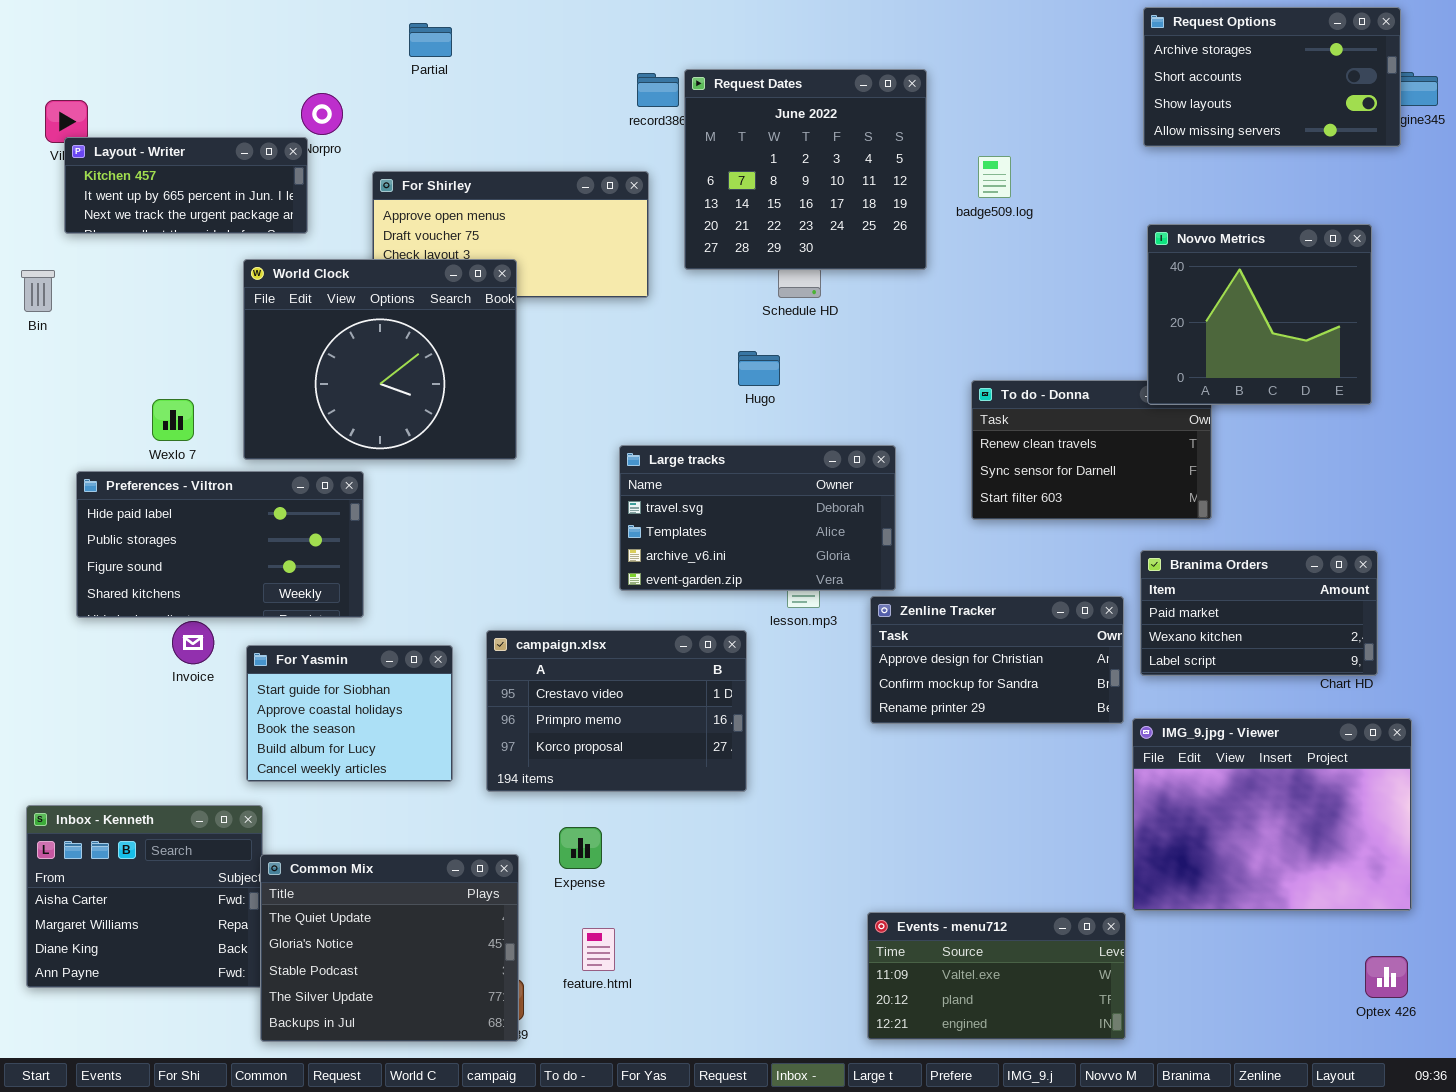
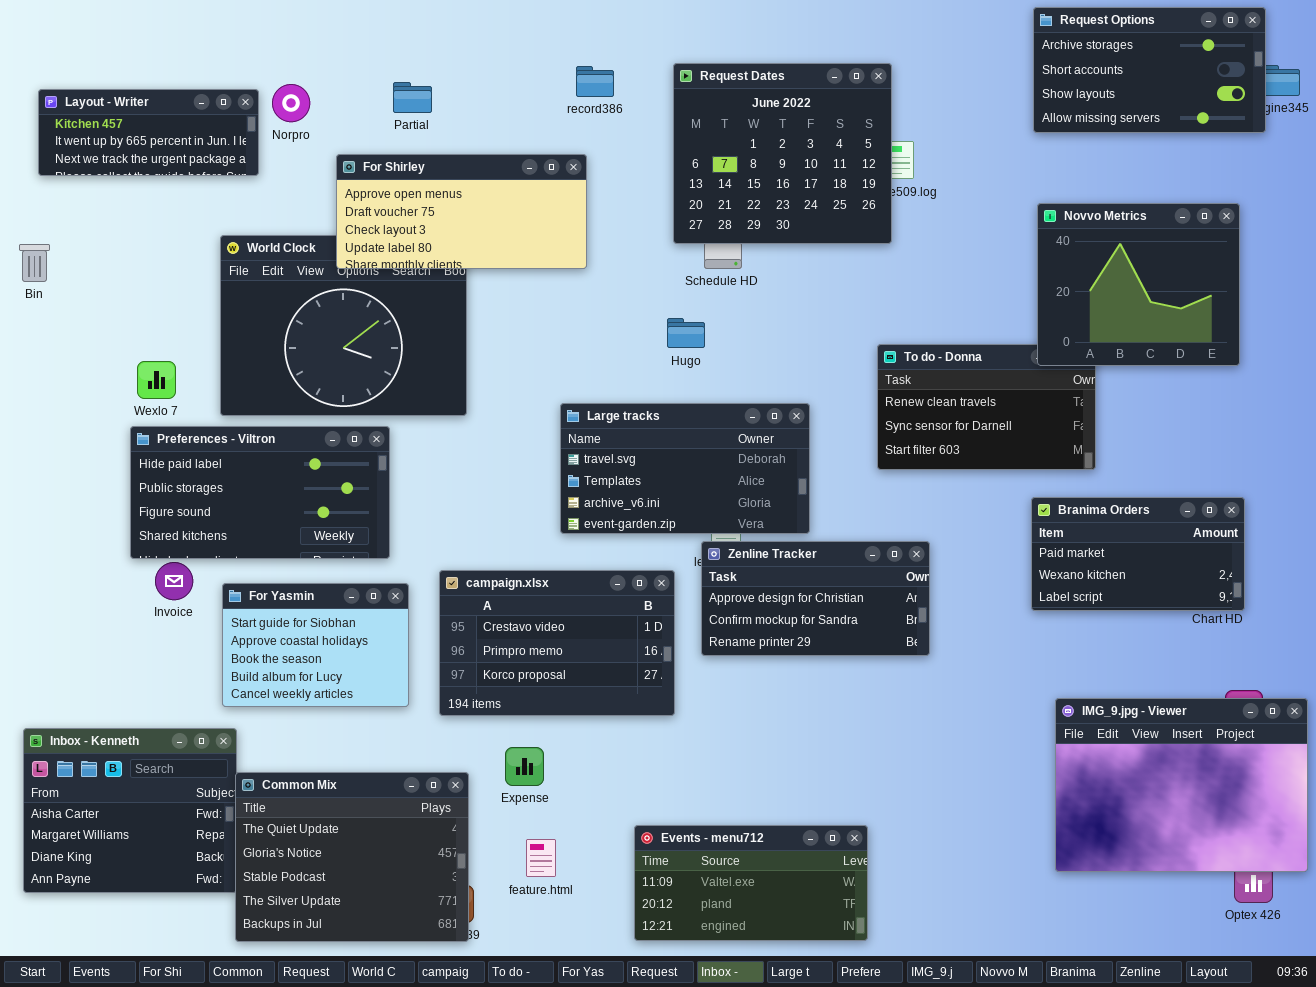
Partial: [409,23,452,57] -> [393,82,432,113], moved
Request Dates: [684,69,927,270] -> [673,63,892,244], moved
Layout - Writer: [64,137,308,234] -> [38,89,259,176], moved
For Shirley: [372,171,649,298] -> [336,154,587,269], raised
Preferences - Viltron: [76,471,364,618] -> [130,426,390,559], moved
Zenline Tracker: [870,596,1124,724] -> [701,541,930,656], moved
IMG_9.jpg - Viewer: [1132,718,1412,911] -> [1055,698,1308,872], moved
Events - menu712: [867,912,1126,1040] -> [634,825,868,941], moved

